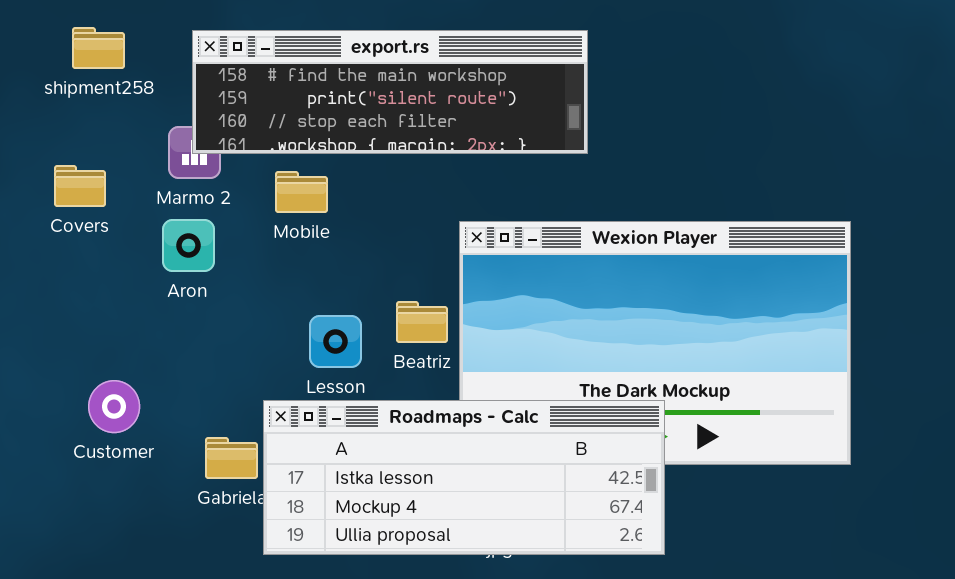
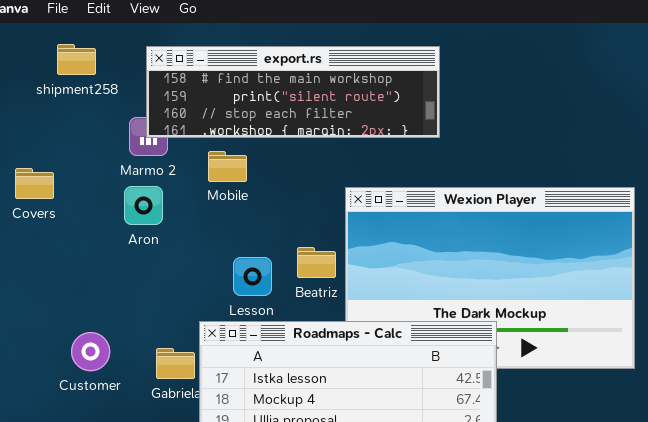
Covers: [54,165,106,207] -> [15,168,54,199], moved
Customer: [88,380,140,433] -> [71,332,110,371], moved

